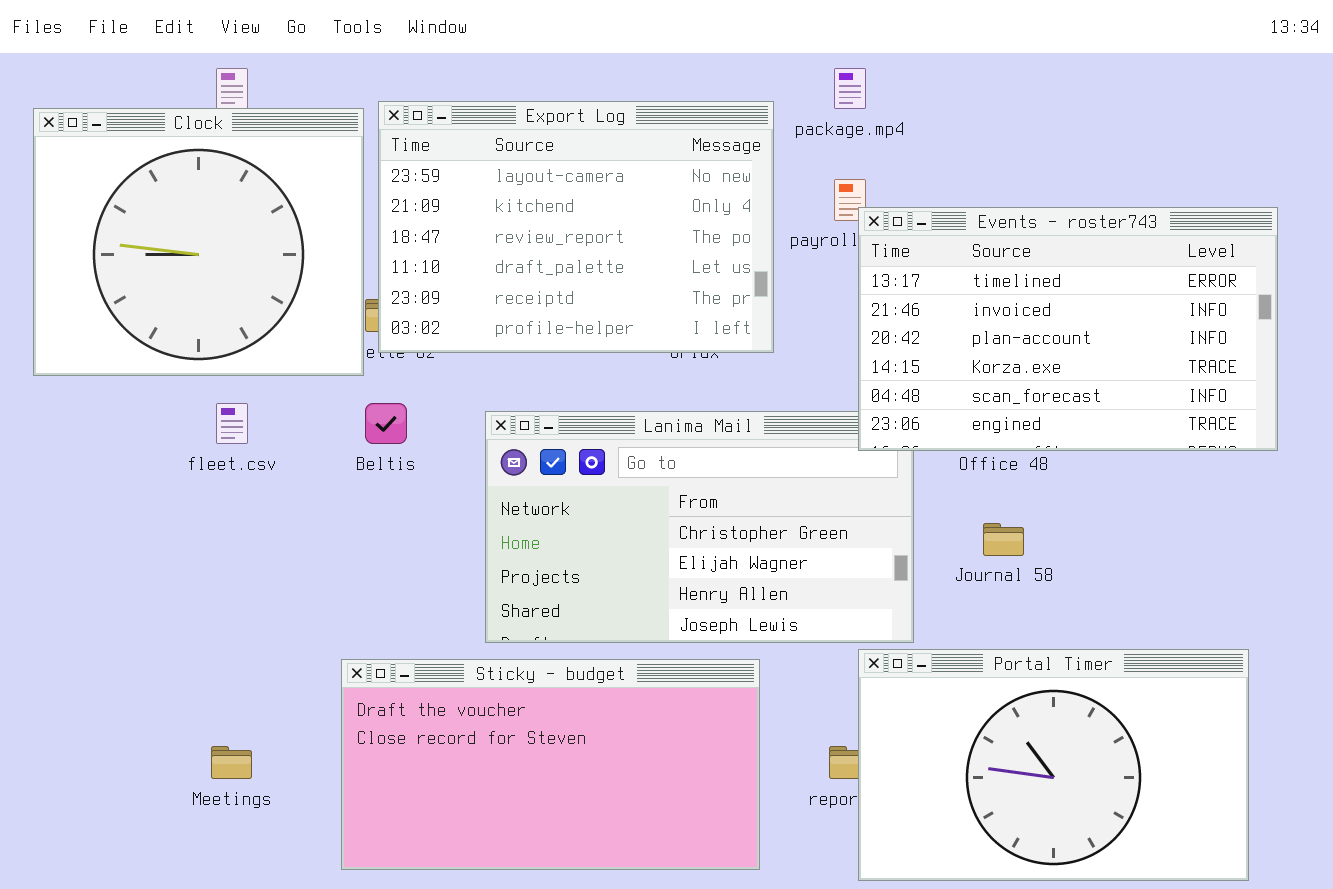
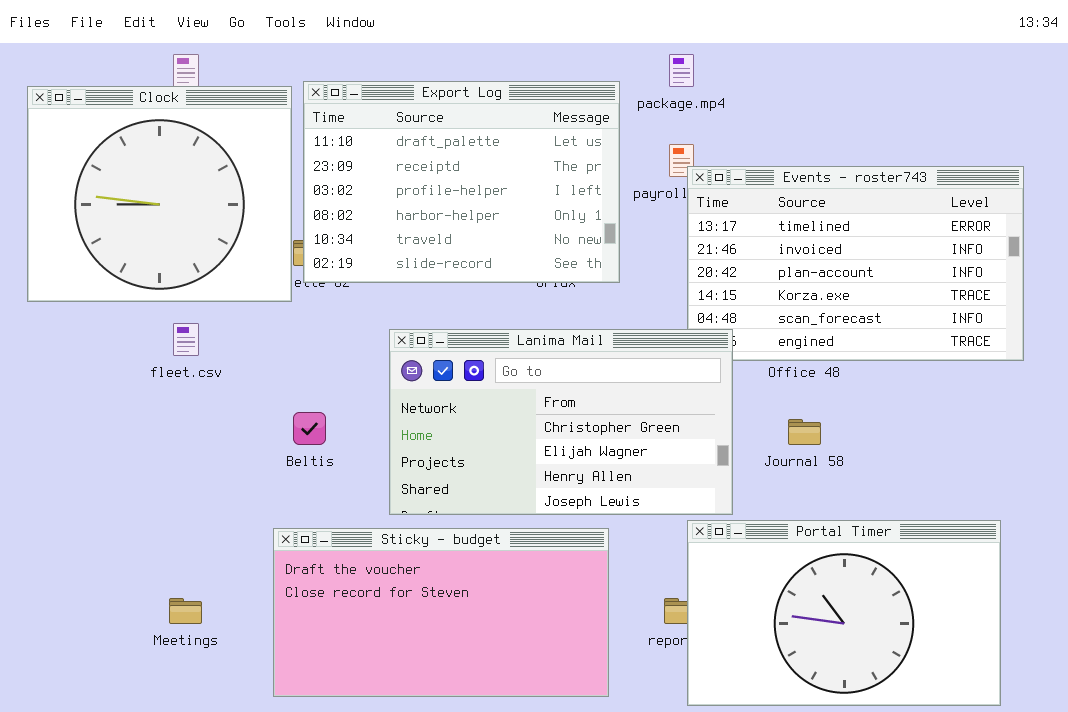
Export Log: [378,101,774,353] -> [303,81,620,283], scrolled down 3 rows
Beltis: [365,403,407,444] -> [293,412,326,445], moved
Lanima Mail: [485,411,914,643] -> [389,329,733,515], raised

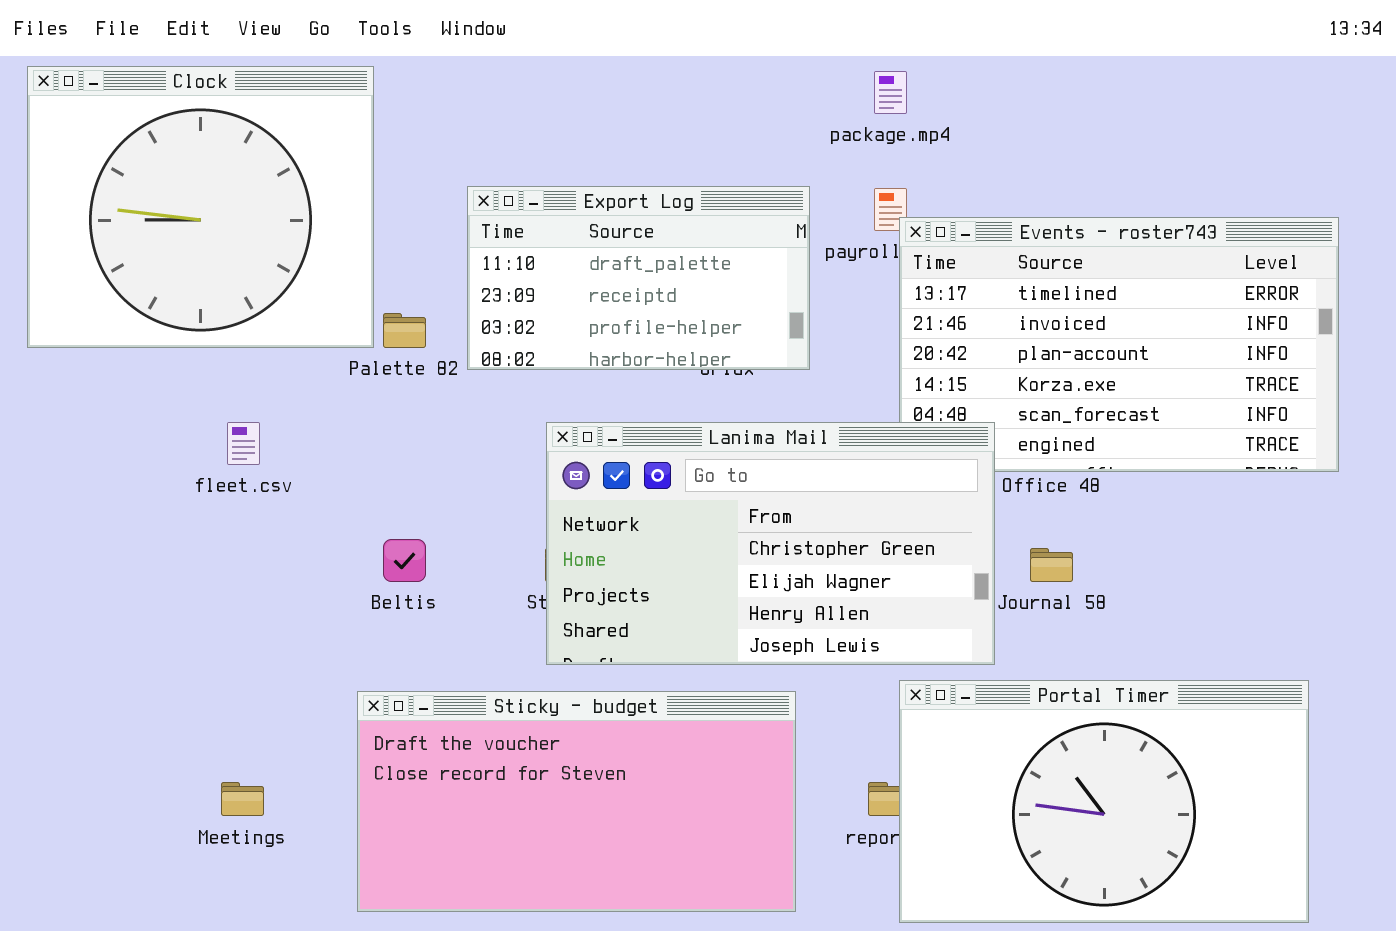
Export Log: [303,81,620,283] -> [467,186,810,370], resized
Clock: [27,86,292,302] -> [27,66,374,348], moved
Lanima Mail: [389,329,733,515] -> [546,422,995,665], moved

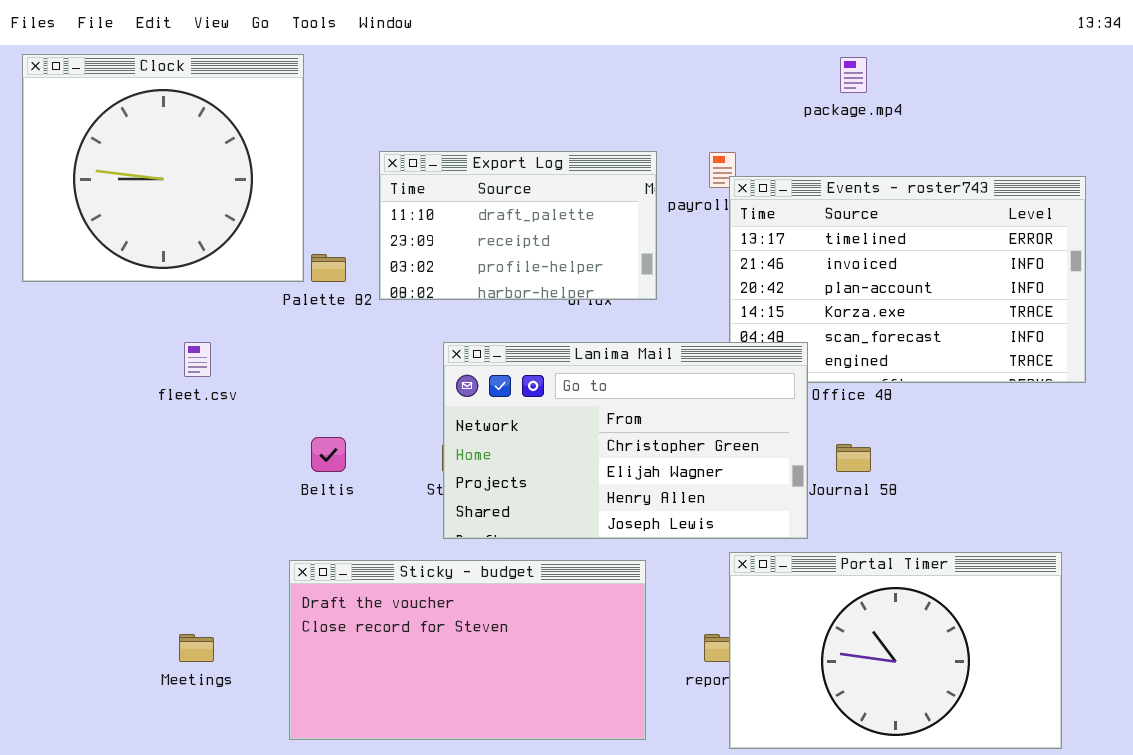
package.mp4: [874,71,907,114] -> [840,57,867,93], moved

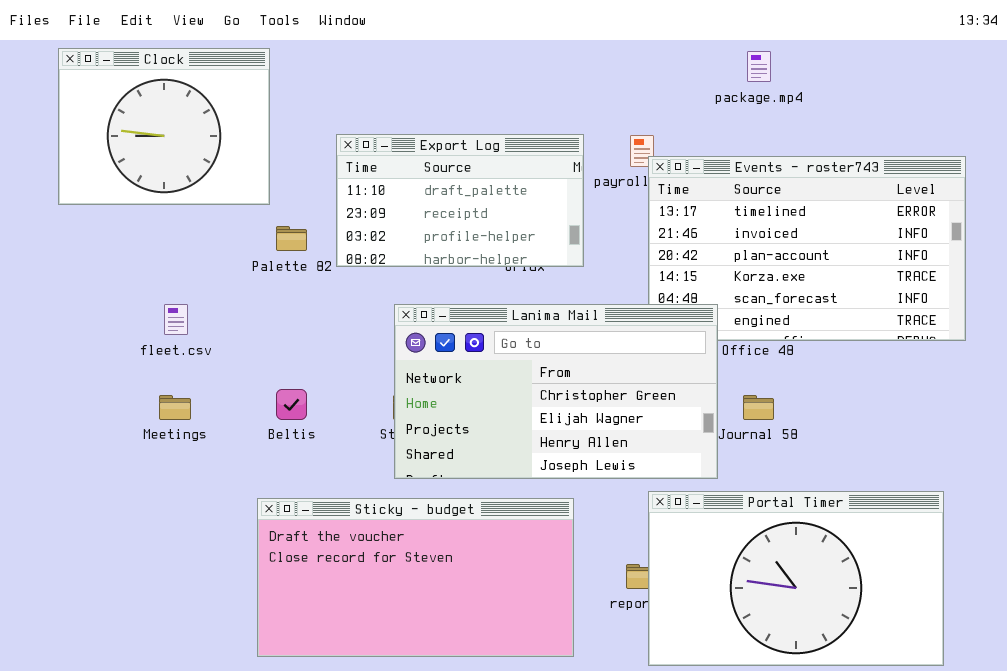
Clock: [22,54,304,282] -> [58,48,270,205], resized
Meetings: [179,634,214,662] -> [159,395,191,420], moved

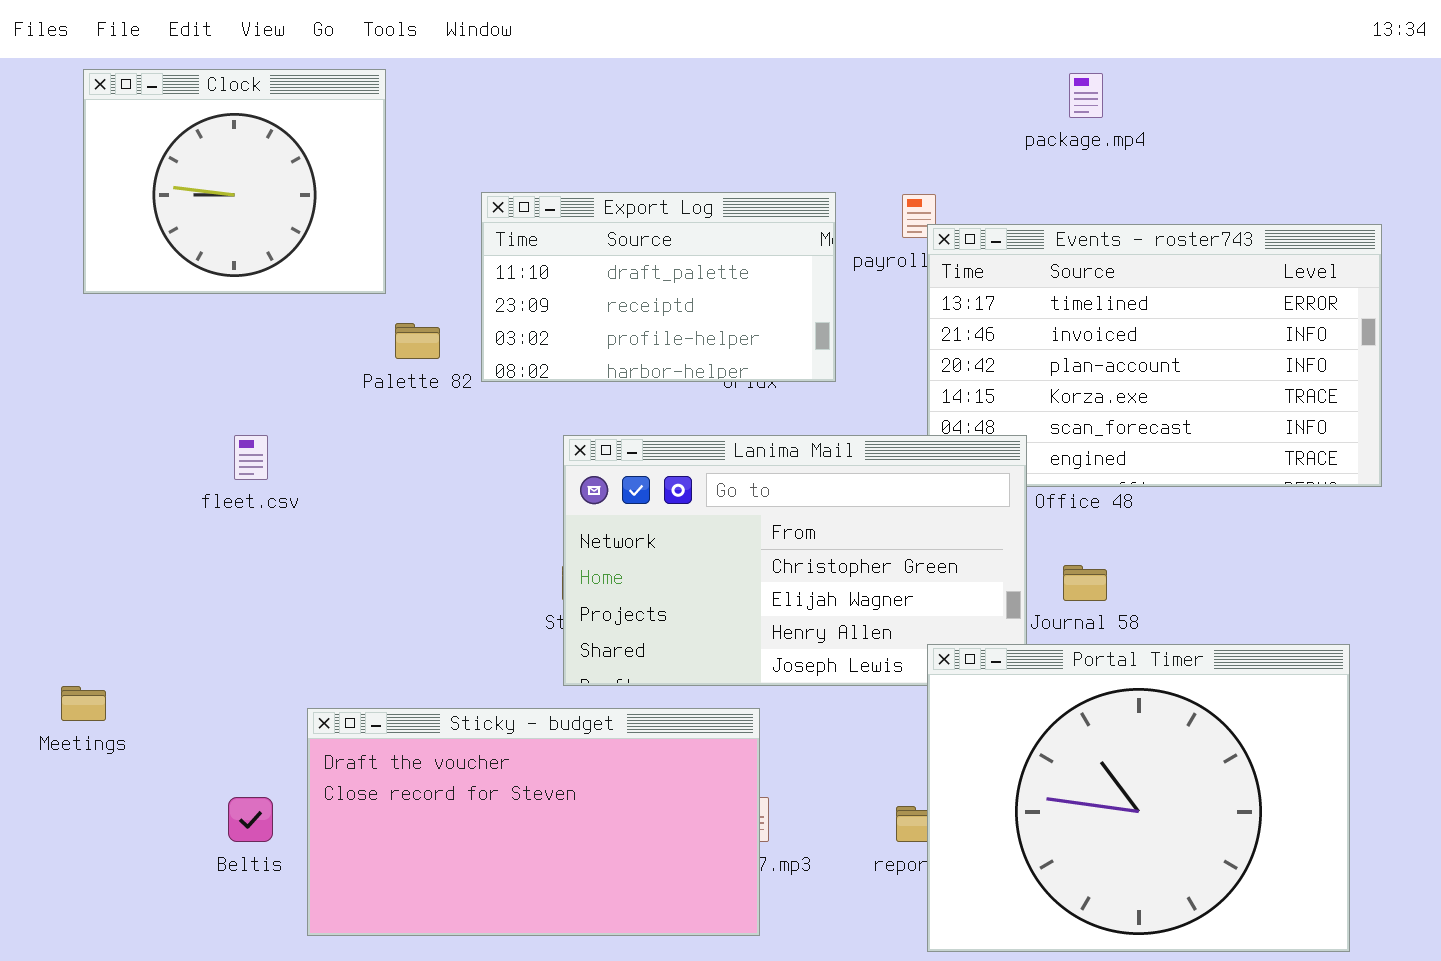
Beltis: [276,389,307,420] -> [228,797,273,842], moved
Meetings: [159,395,191,420] -> [61,686,106,721], moved
Portal Timer: [648,491,944,666] -> [927,644,1350,952], resized
Sticky - budget: [257,498,574,657] -> [307,708,760,936], moved

